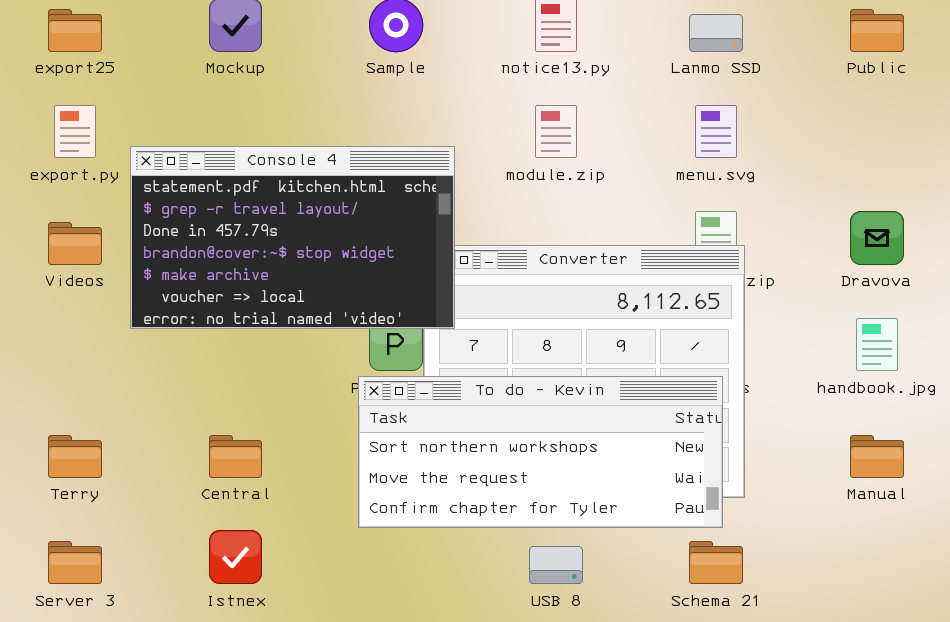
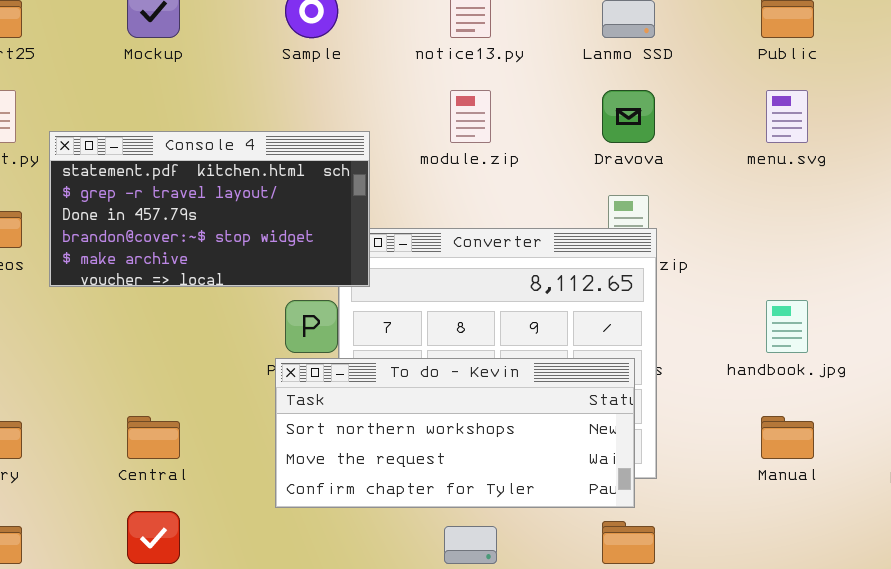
menu.svg: [695,105,737,158] -> [766,90,808,143], moved
Console 4: [130,146,455,329] -> [49,131,370,287], resized
Dravova: [850,211,904,265] -> [602,90,655,143], moved

